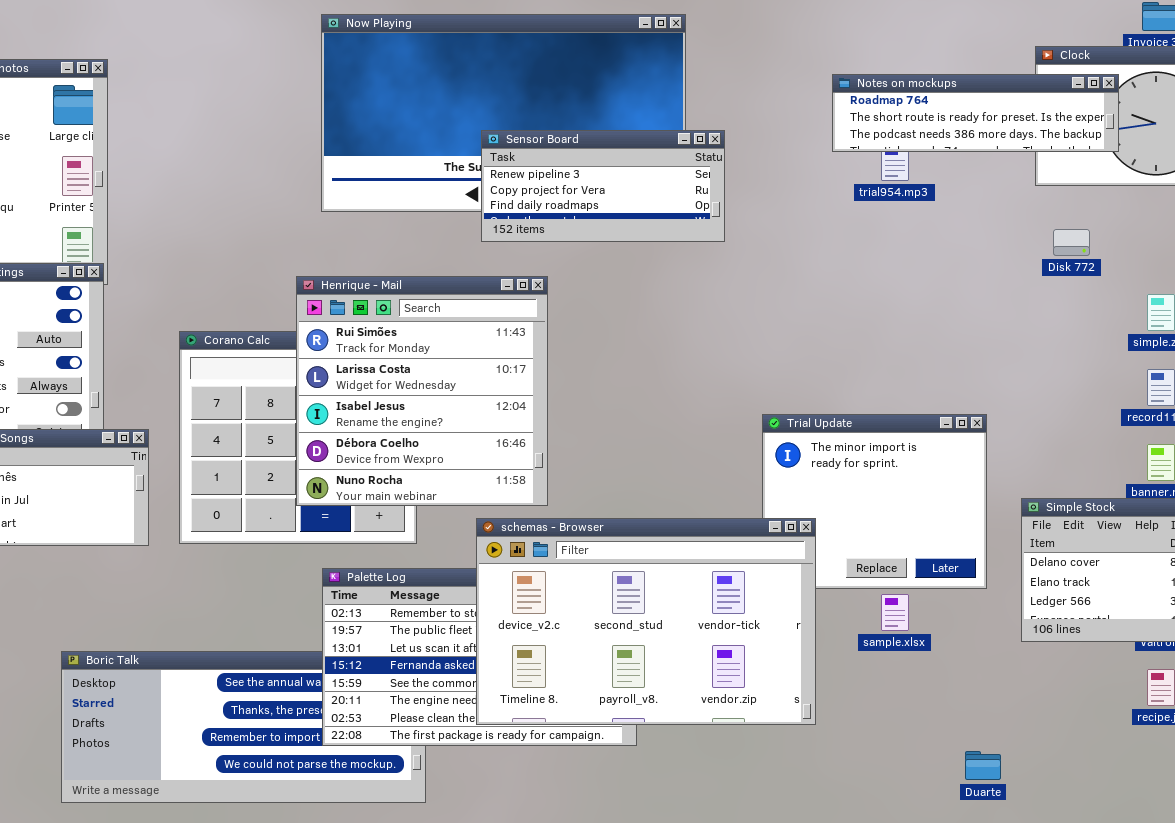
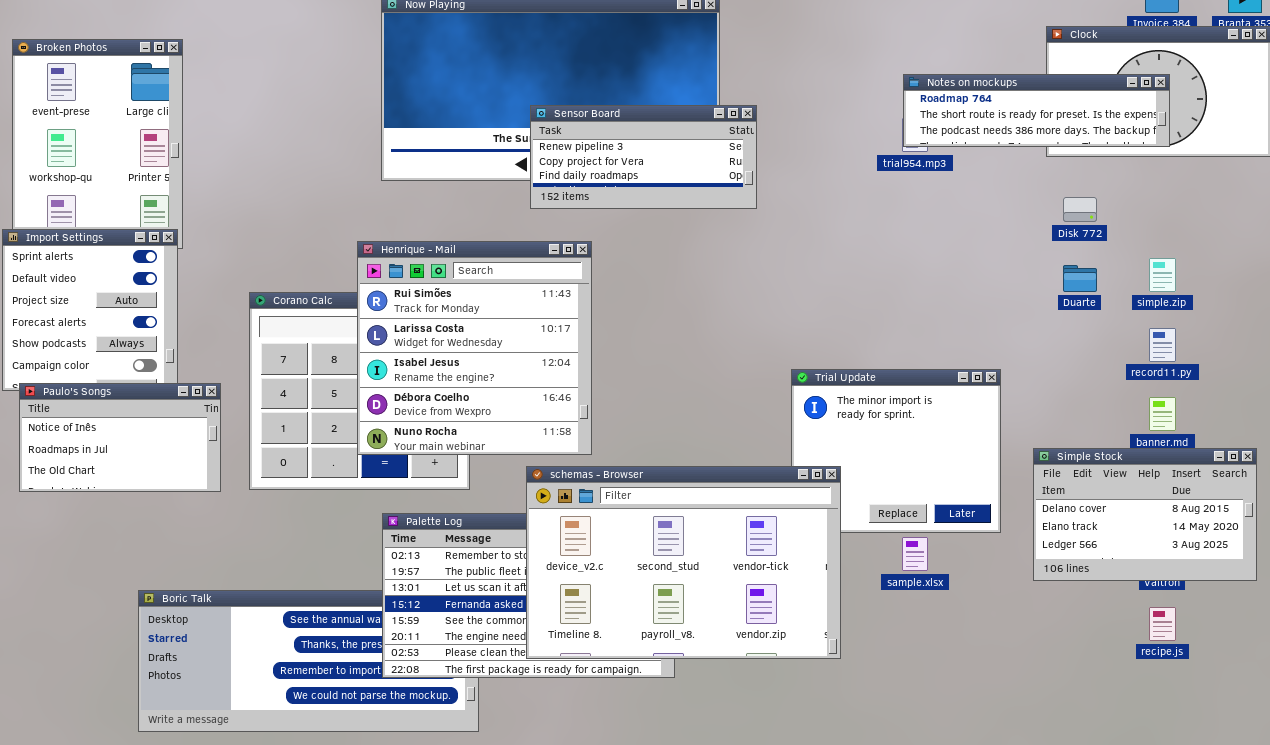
Notes on mockups: [832,74,1119,152] -> [903,74,1170,147], moved
Duarte: [965,751,1001,780] -> [1063,265,1097,292], moved

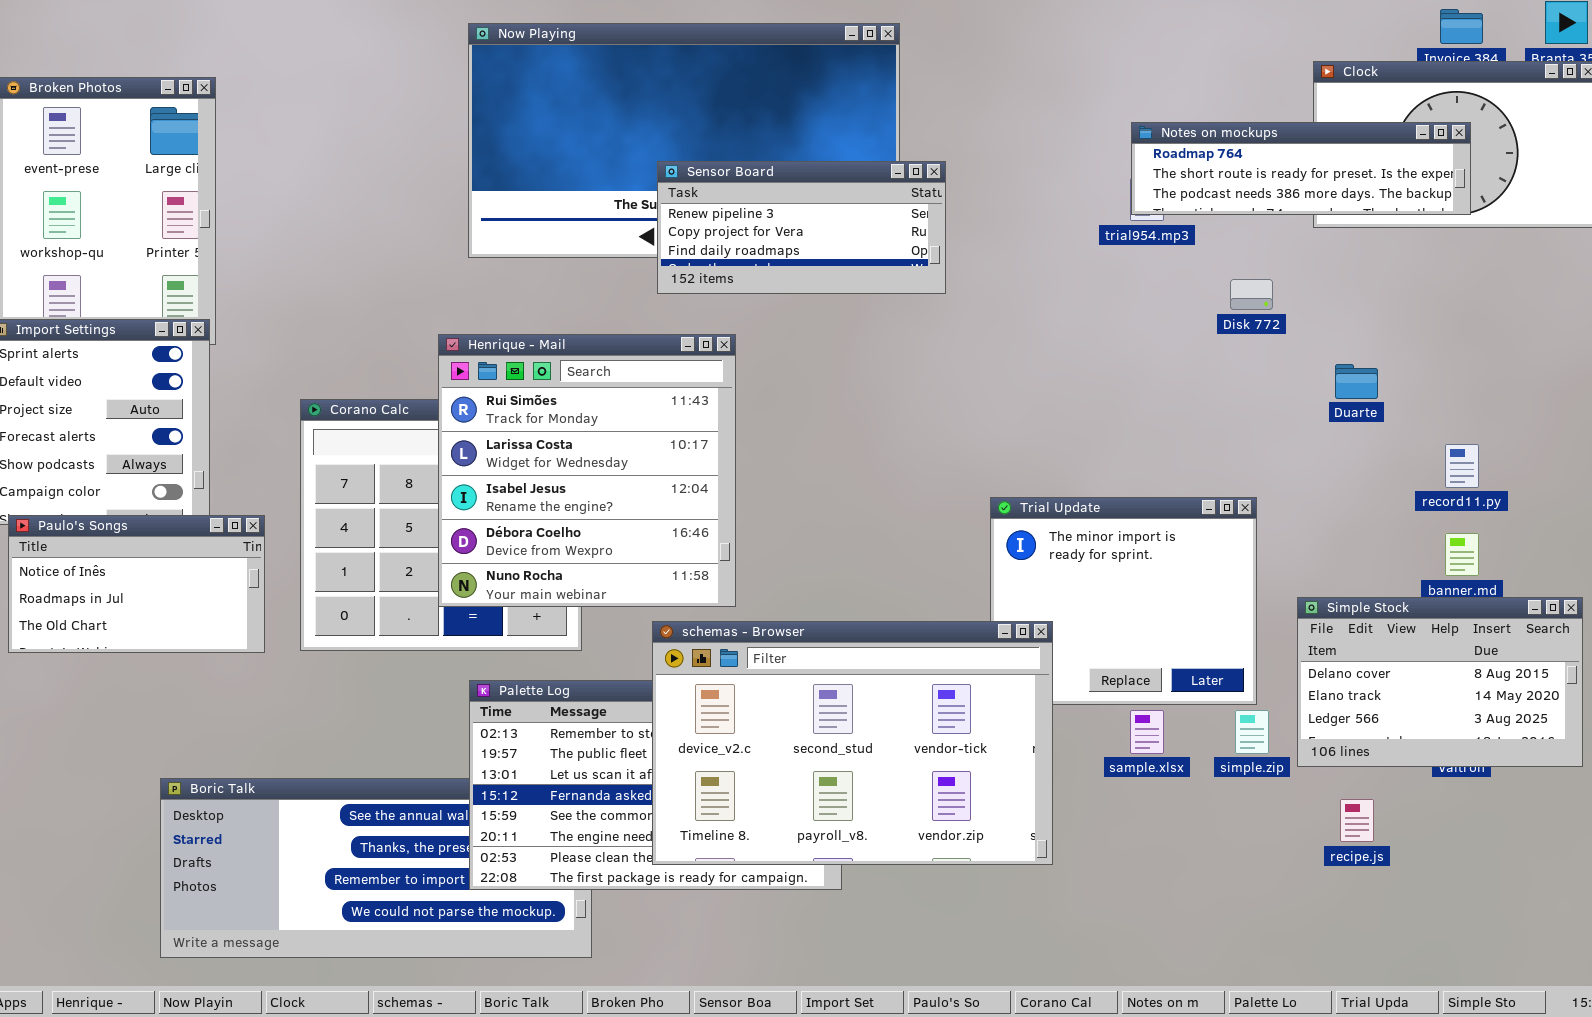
Disk 772: [1063,197,1097,222] -> [1230,279,1273,310], moved
simple.zip: [1149,258,1176,292] -> [1235,710,1269,754], moved
recipe.js: [1149,607,1176,641] -> [1340,799,1374,842], moved

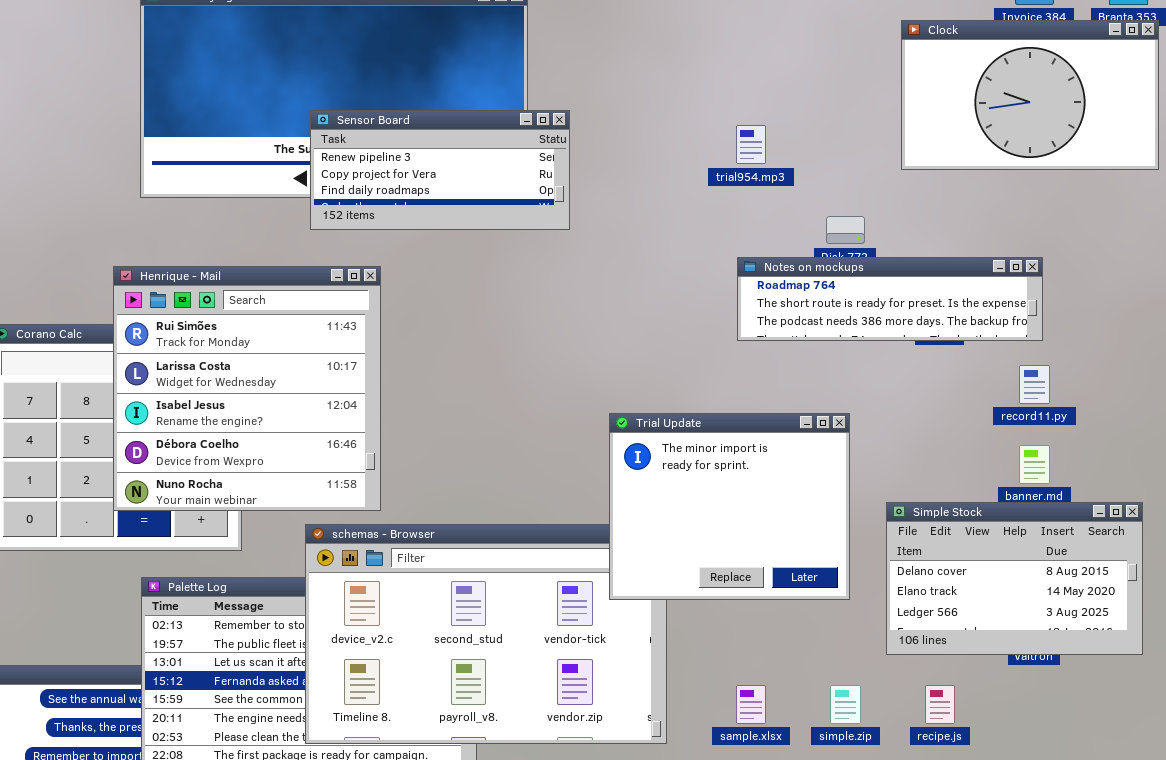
Notes on mockups: [1131,122,1471,215] -> [737,257,1043,341], moved
Trial Update: [990,497,1257,705] -> [609,413,850,600], raised
sample.xlsx: [1130,710,1164,754] -> [736,685,766,724], moved
simple.zip: [1235,710,1269,754] -> [830,685,861,724], moved

